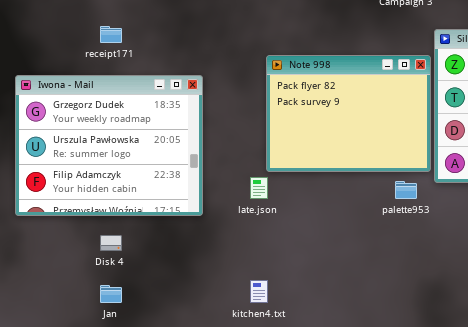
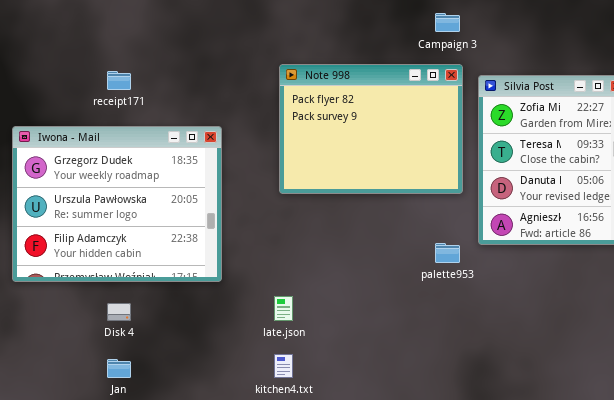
Note 998: [266,55,431,172] -> [279,64,463,194], moved
late.json: [250,177,268,199] -> [274,296,293,321], moved

